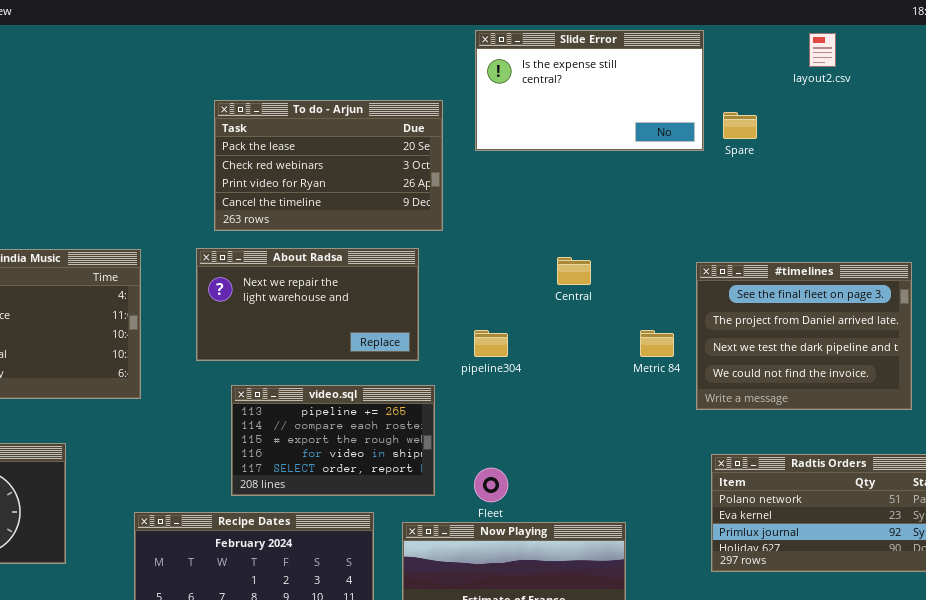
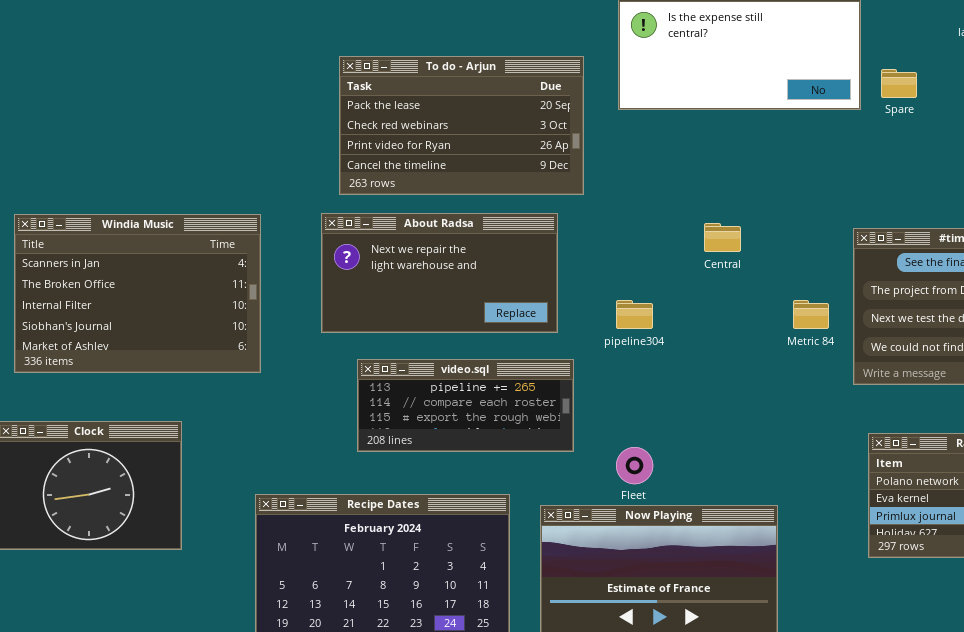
video.sql: [231,385,435,496] -> [357,359,574,452], resized

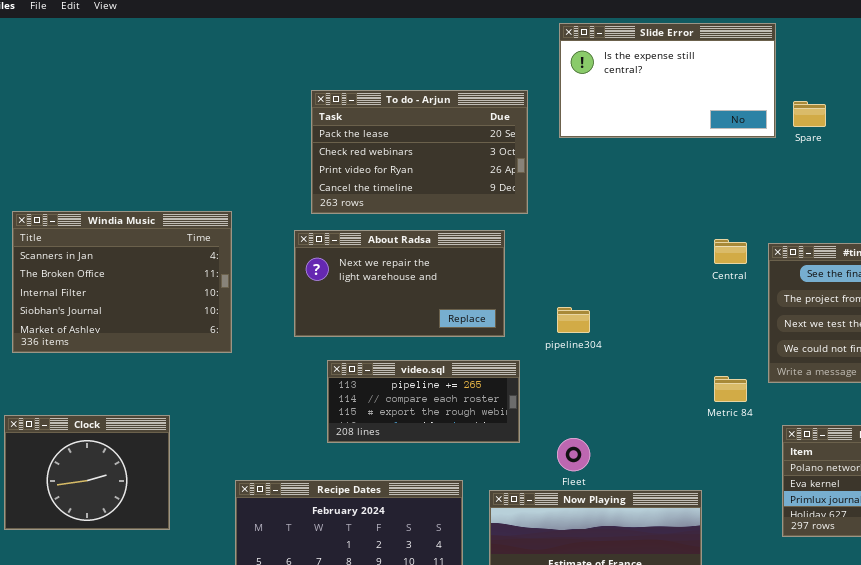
Windia Music: [14,214,261,373] -> [12,211,232,353], moved
Central: [704,223,741,252] -> [714,239,747,264], moved
Metric 84: [793,300,829,329] -> [714,376,747,402], moved

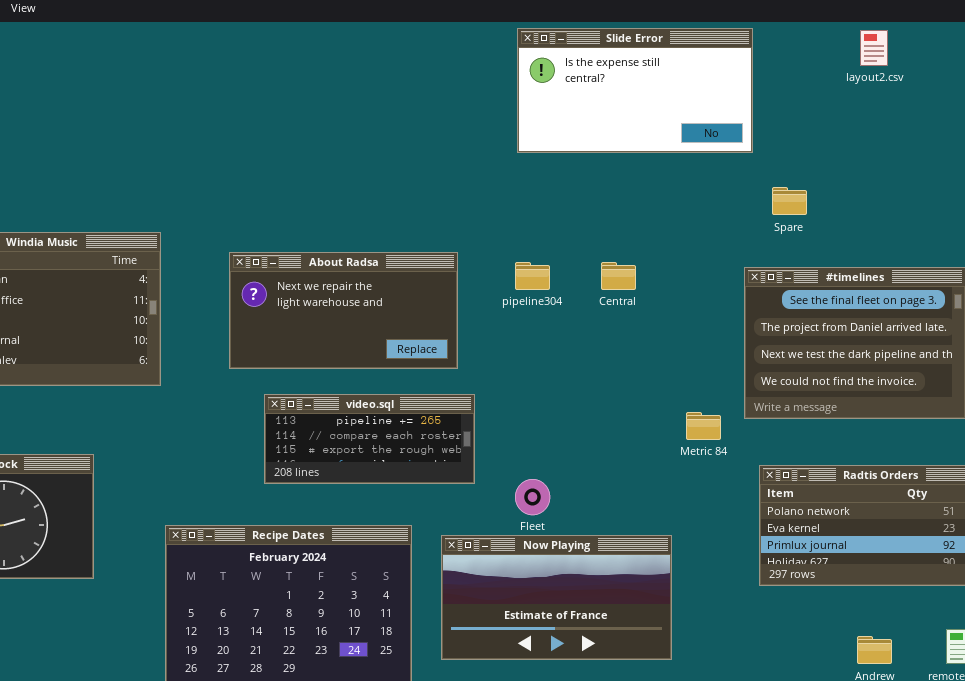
To do - Arjun: [311,90,528,214] -> none, closed
Spare: [793,101,826,127] -> [772,187,807,215], moved
Central: [714,239,747,264] -> [601,262,636,290], moved
pipeline304: [557,307,590,333] -> [515,262,550,290], moved

